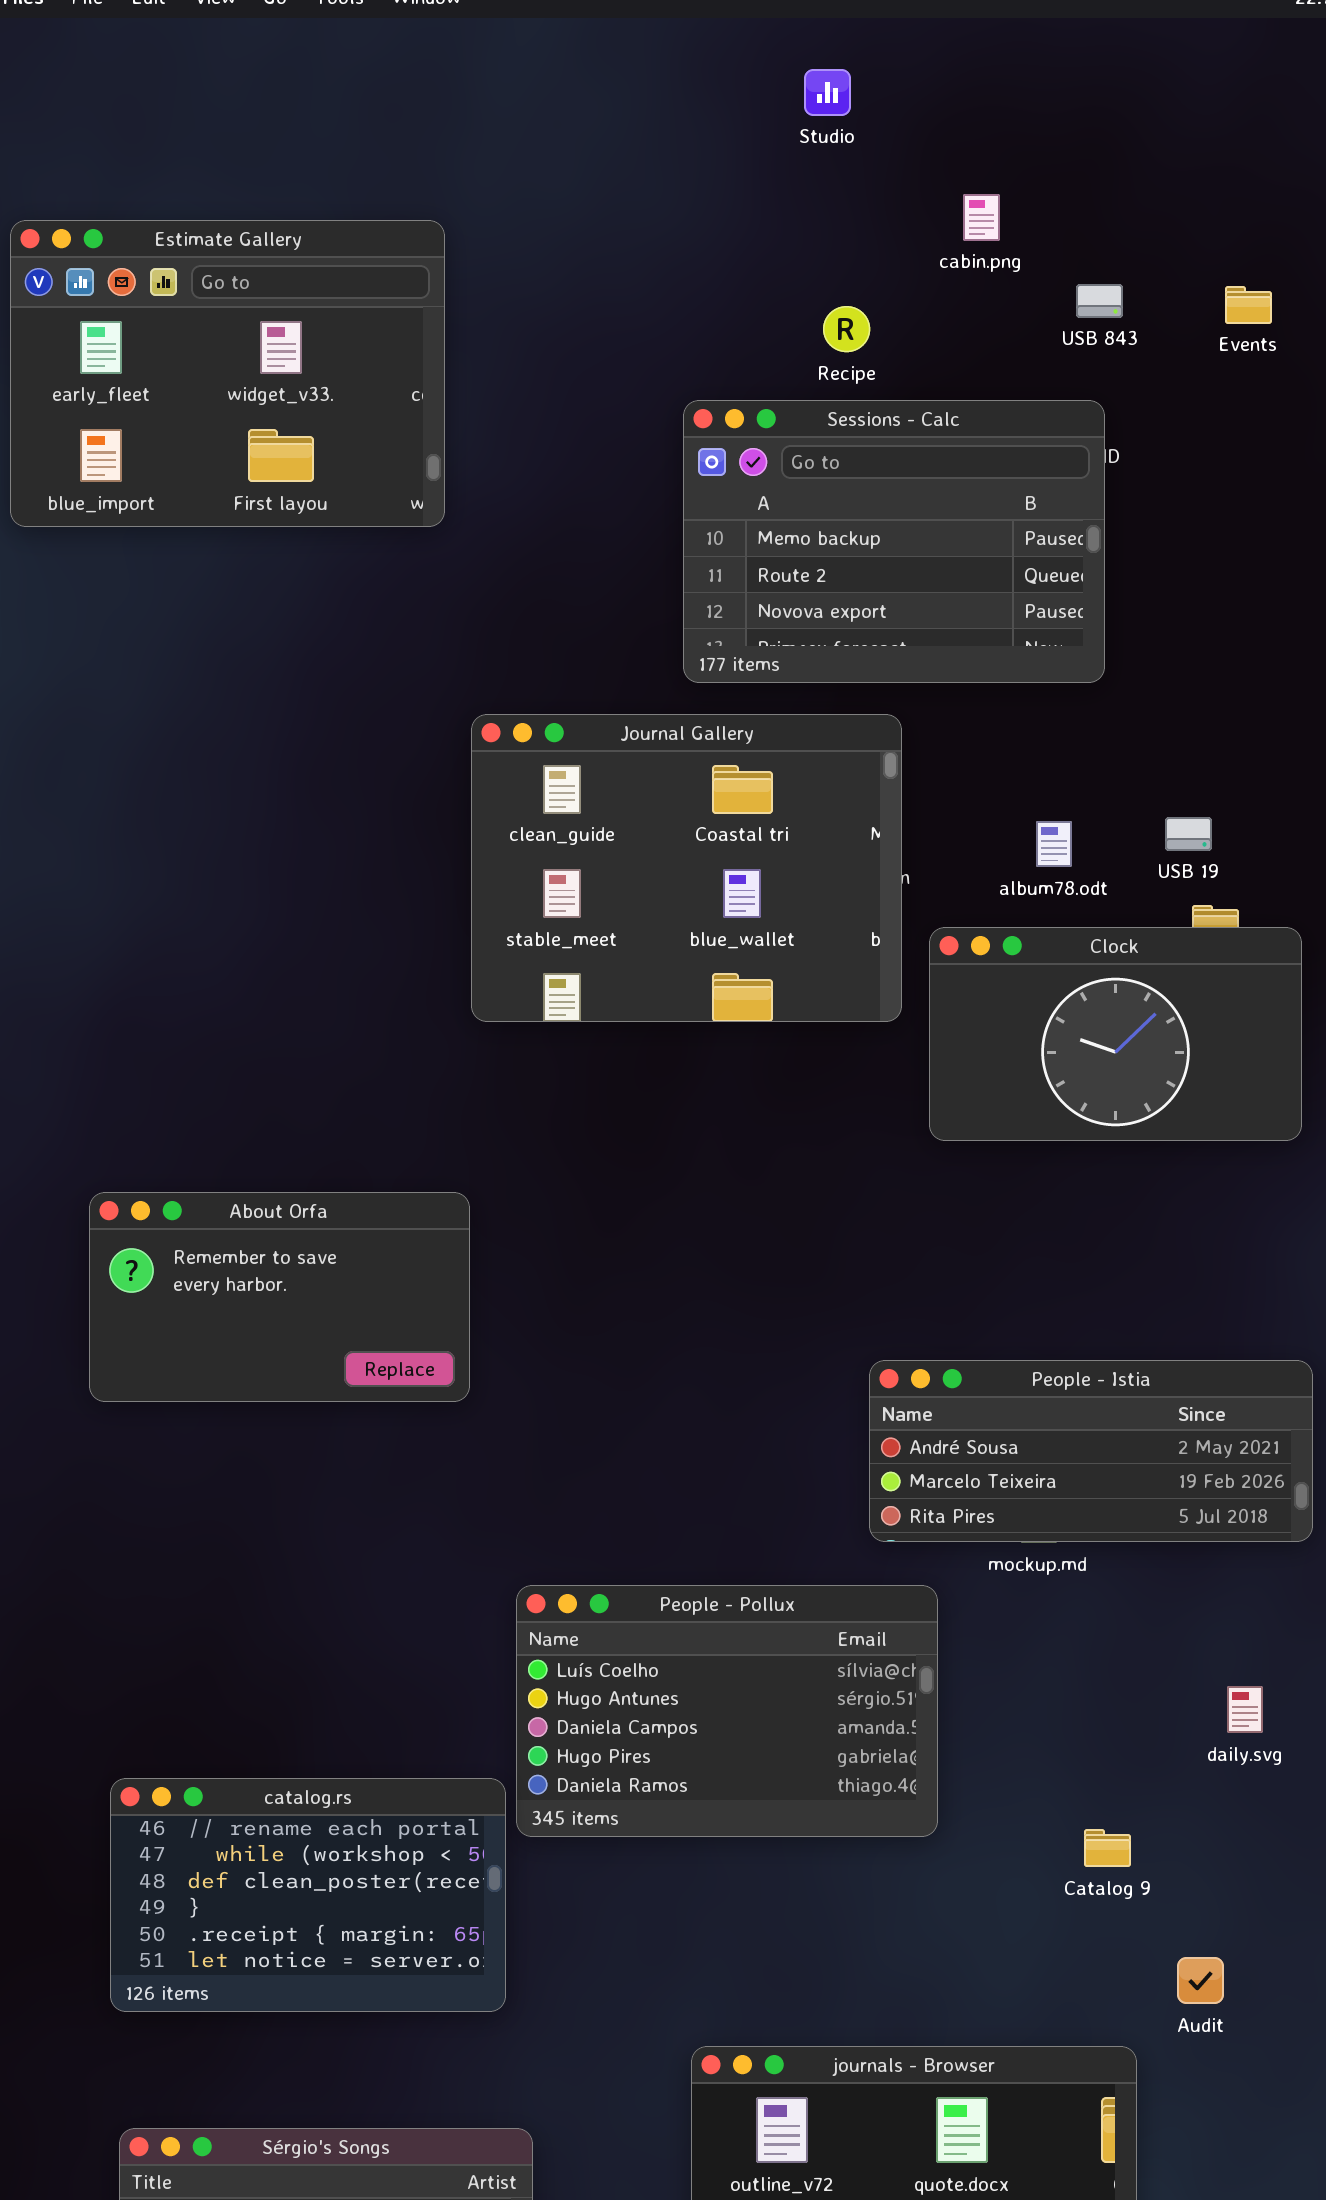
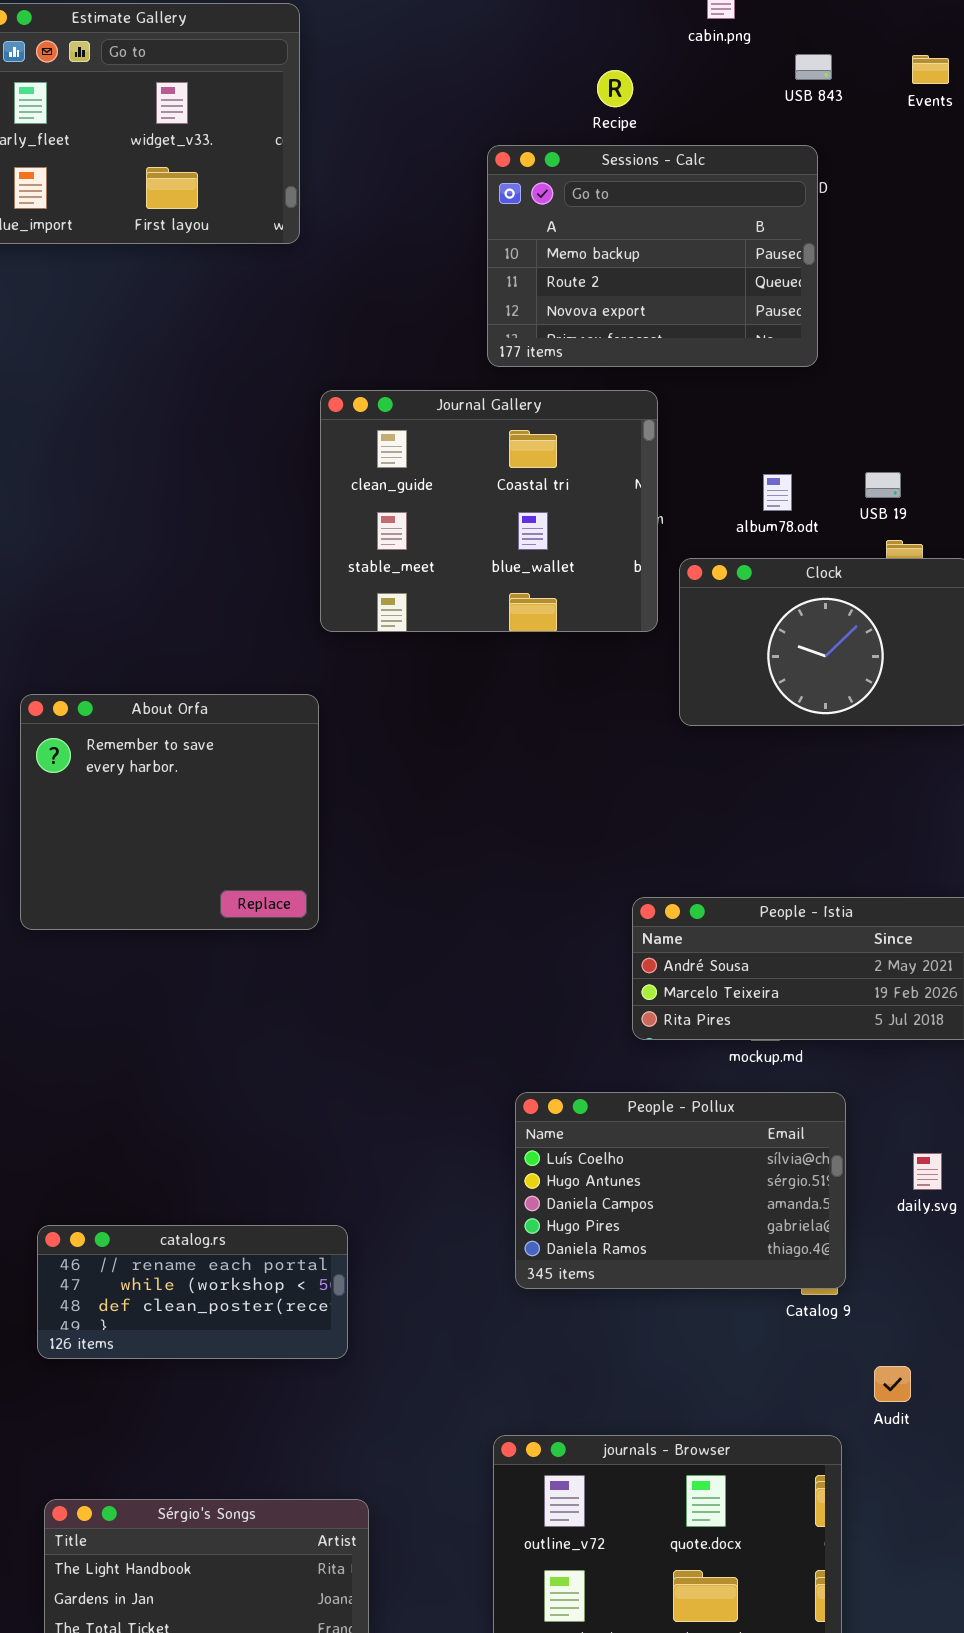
About Orfa: [89,1192,470,1402] -> [20,694,319,930], resized
People - Pollux: [516,1585,938,1837] -> [515,1092,846,1289], moved
catalog.rs: [110,1778,506,2012] -> [37,1225,348,1359], resized

